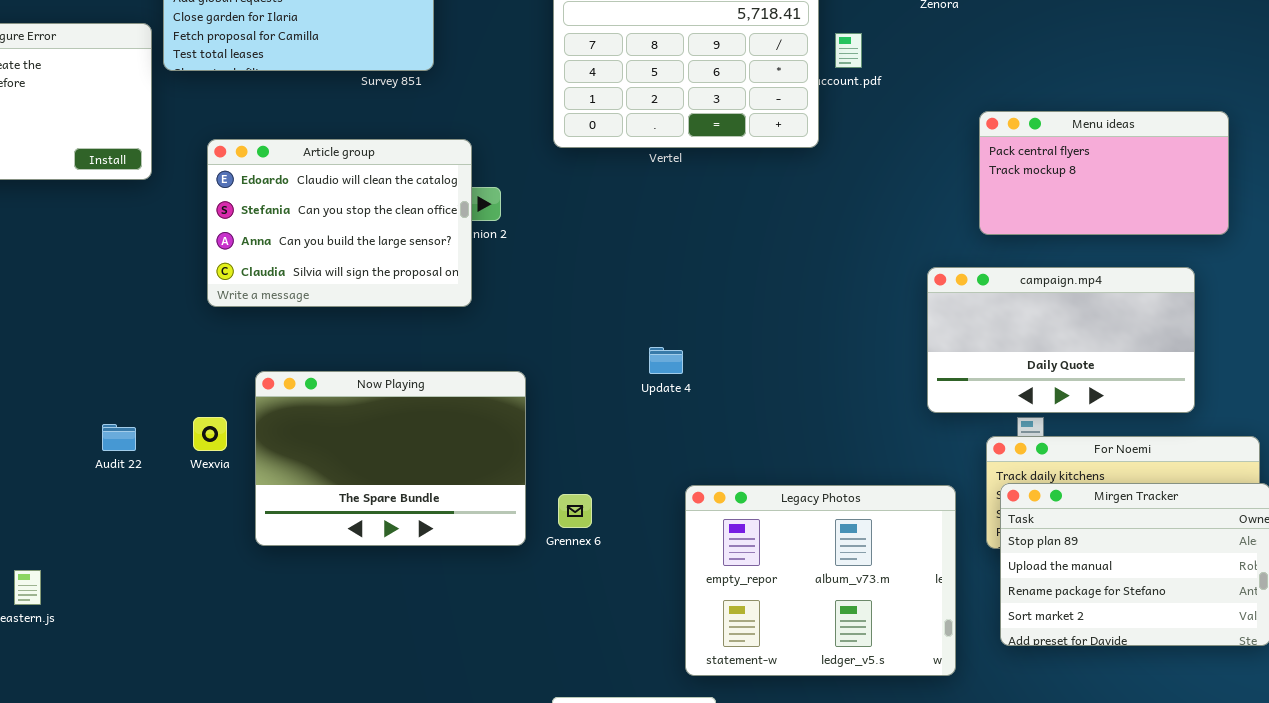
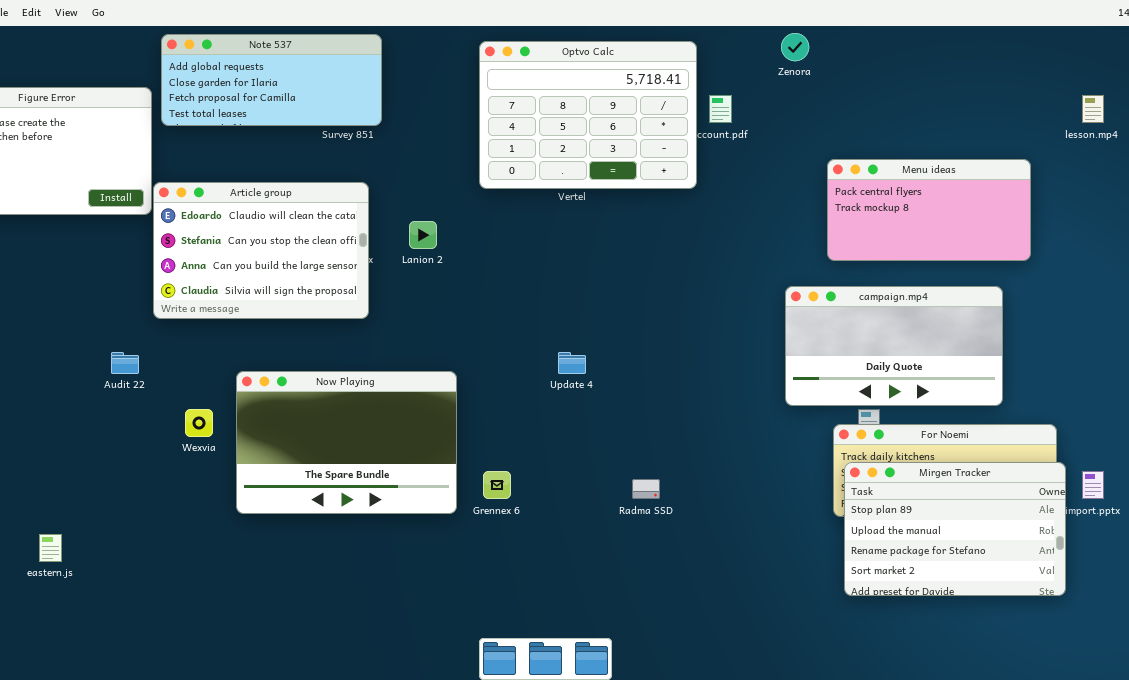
Article group: [207,139,472,307] -> [153,182,369,319], moved
Audit 22: [102,424,136,451] -> [111,352,139,374], moved
Legacy Photos: [685,485,956,676] -> none, closed

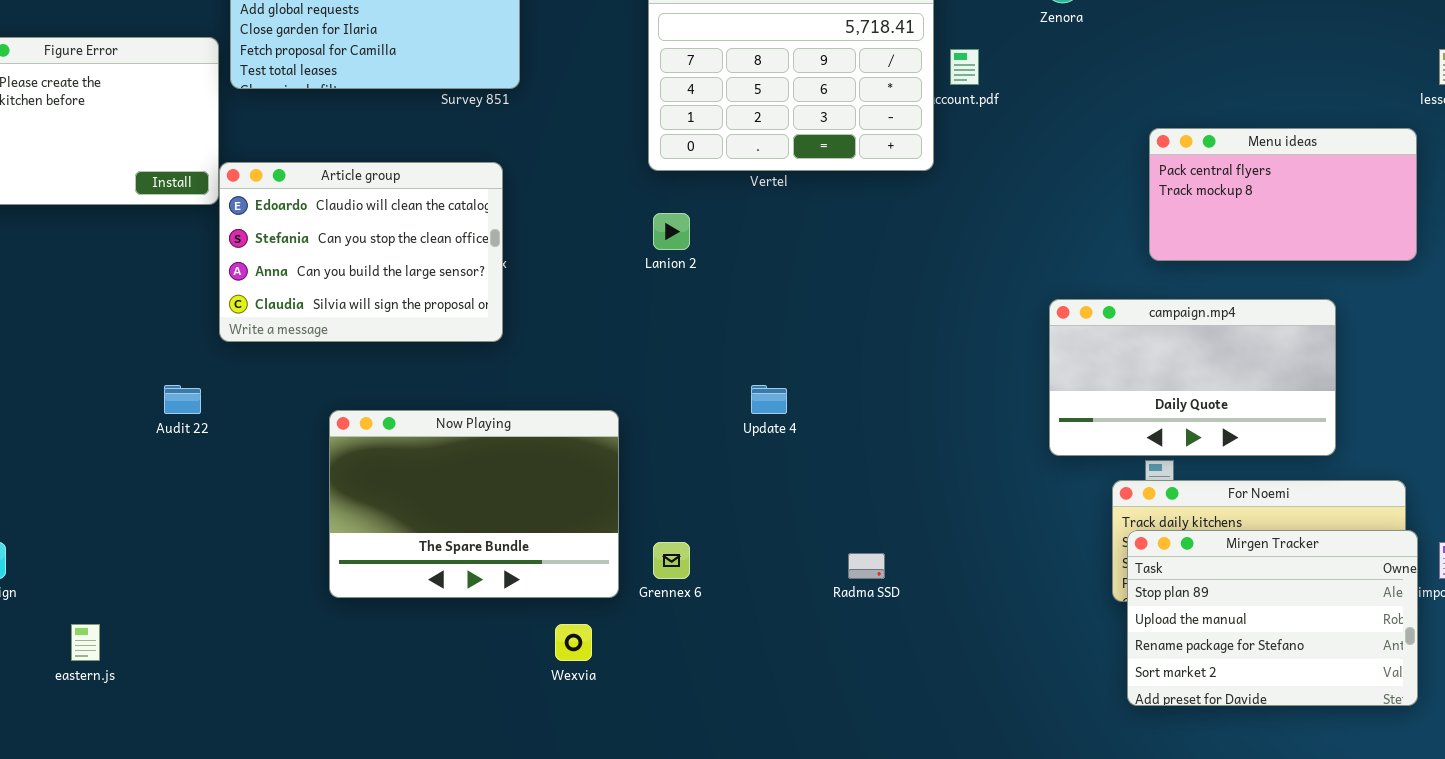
Menu ideas: [827,159,1031,261] -> [1149,128,1417,261], moved
Lanion 2: [409,221,437,249] -> [653,213,690,250], moved
Wexvia: [185,409,213,437] -> [555,624,592,661], moved

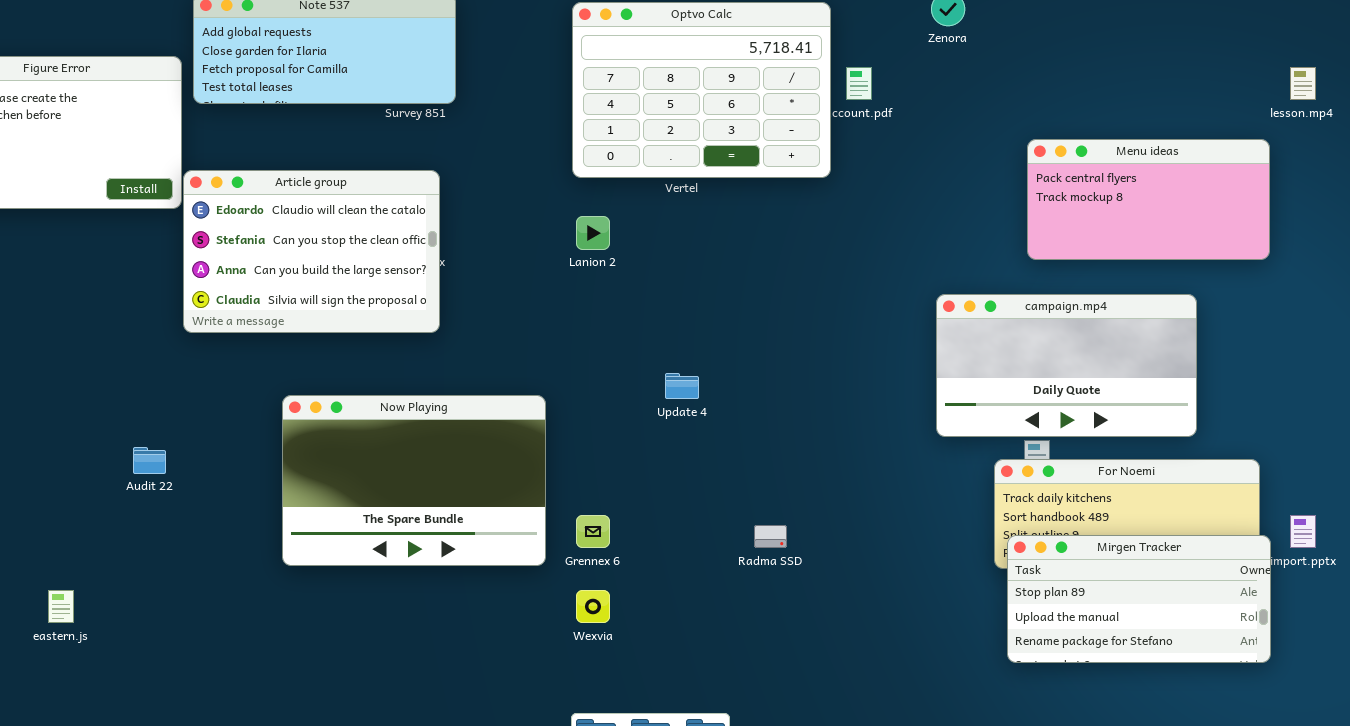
Audit 22: [164,385,201,414] -> [133,447,166,474], moved
Mirgen Tracker: [1127,530,1418,706] -> [1007,535,1271,663], resized
Wexvia: [555,624,592,661] -> [576,590,610,623], moved

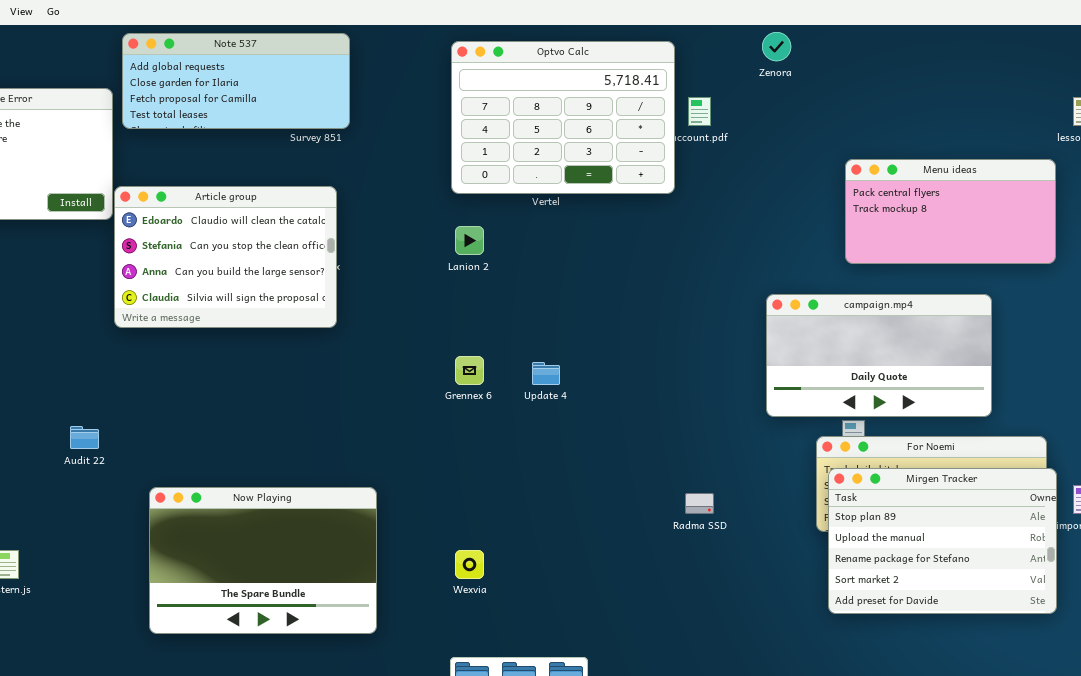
Now Playing: [282,395,546,566] -> [149,487,377,634], moved
Grennex 6: [576,515,610,548] -> [455,356,484,385], moved
Radma SSD: [754,525,787,548] -> [685,493,714,514], moved
Mirgen Tracker: [1007,535,1271,663] -> [828,468,1057,614], resized

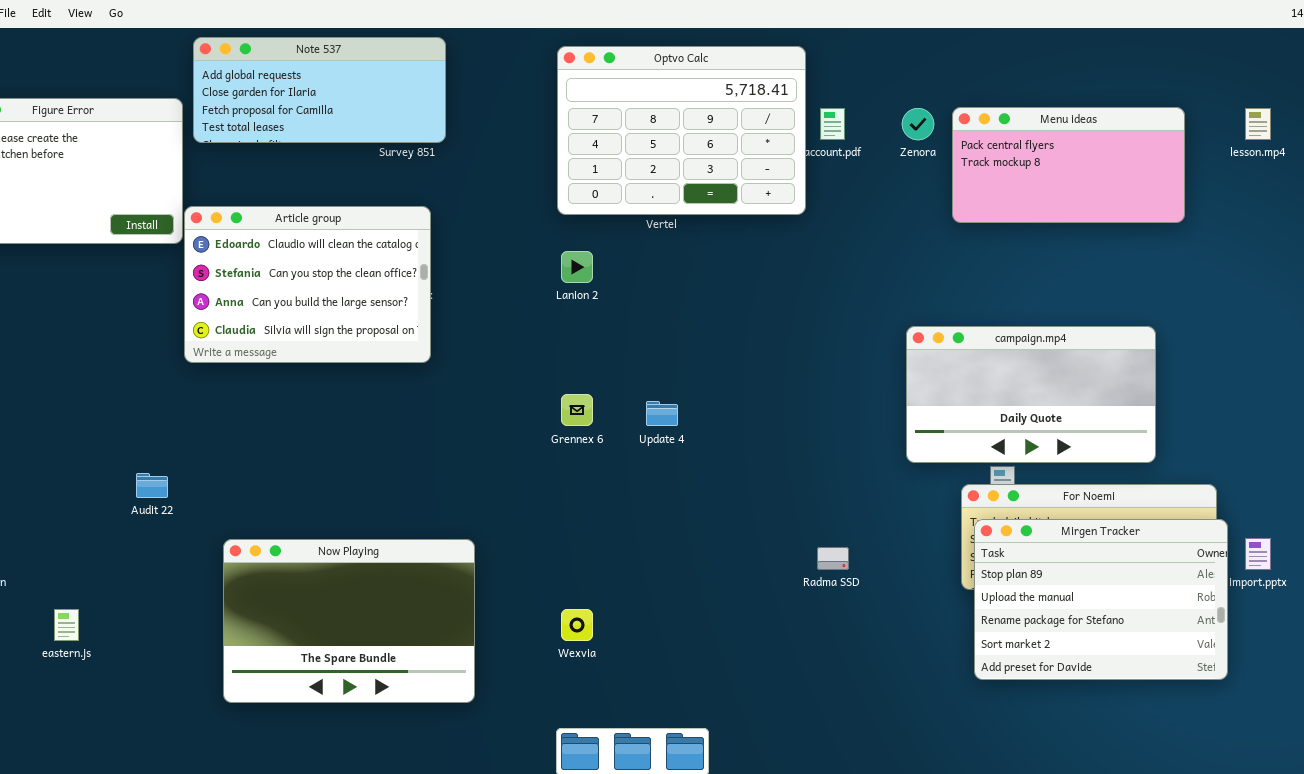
Zenora: [762,32,791,61] -> [902,108,934,140], moved
Menu ideas: [845,159,1056,264] -> [952,107,1185,223], moved

